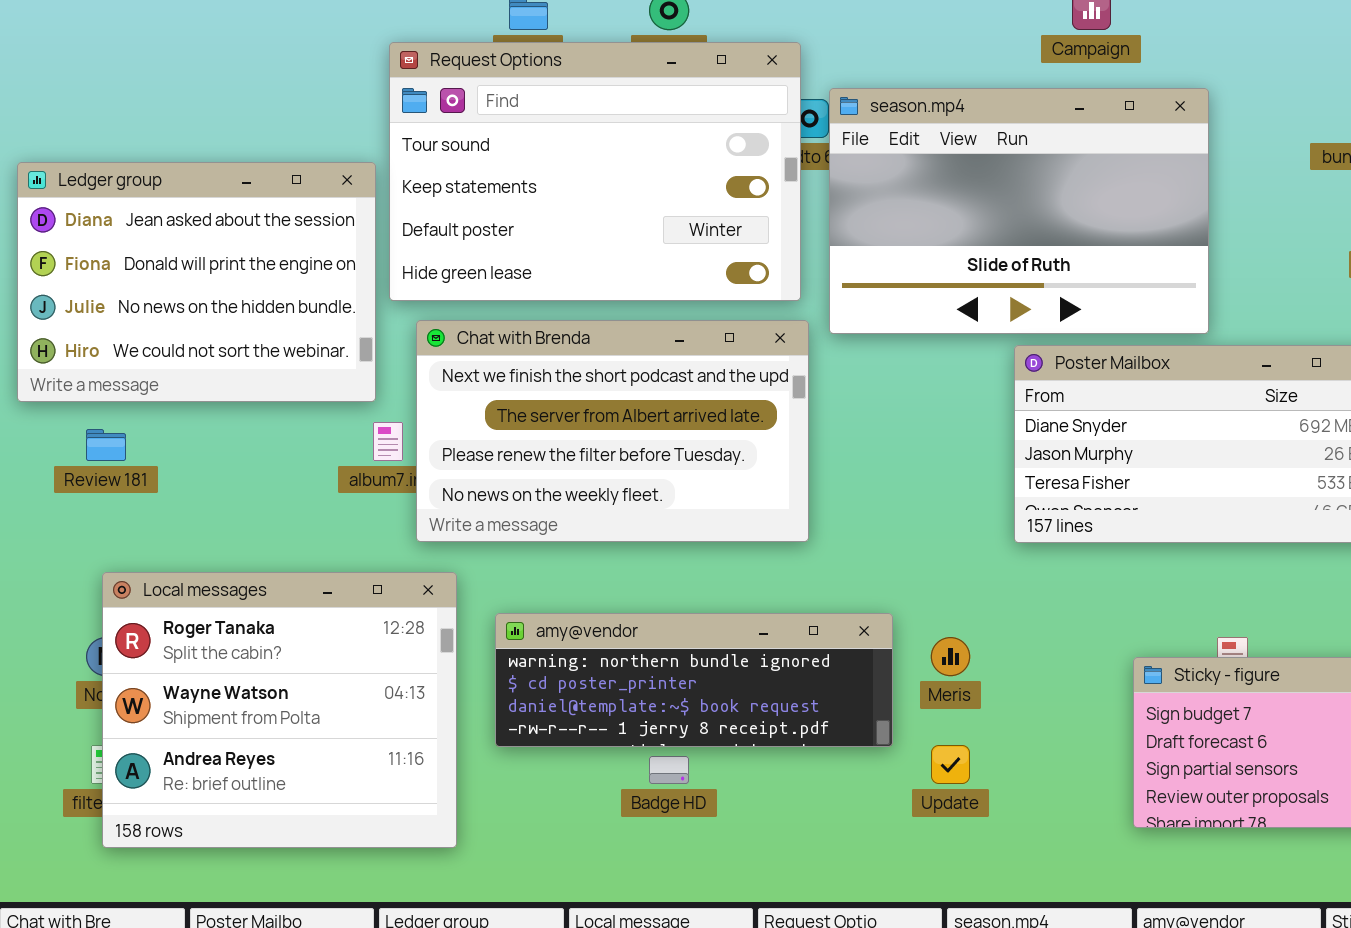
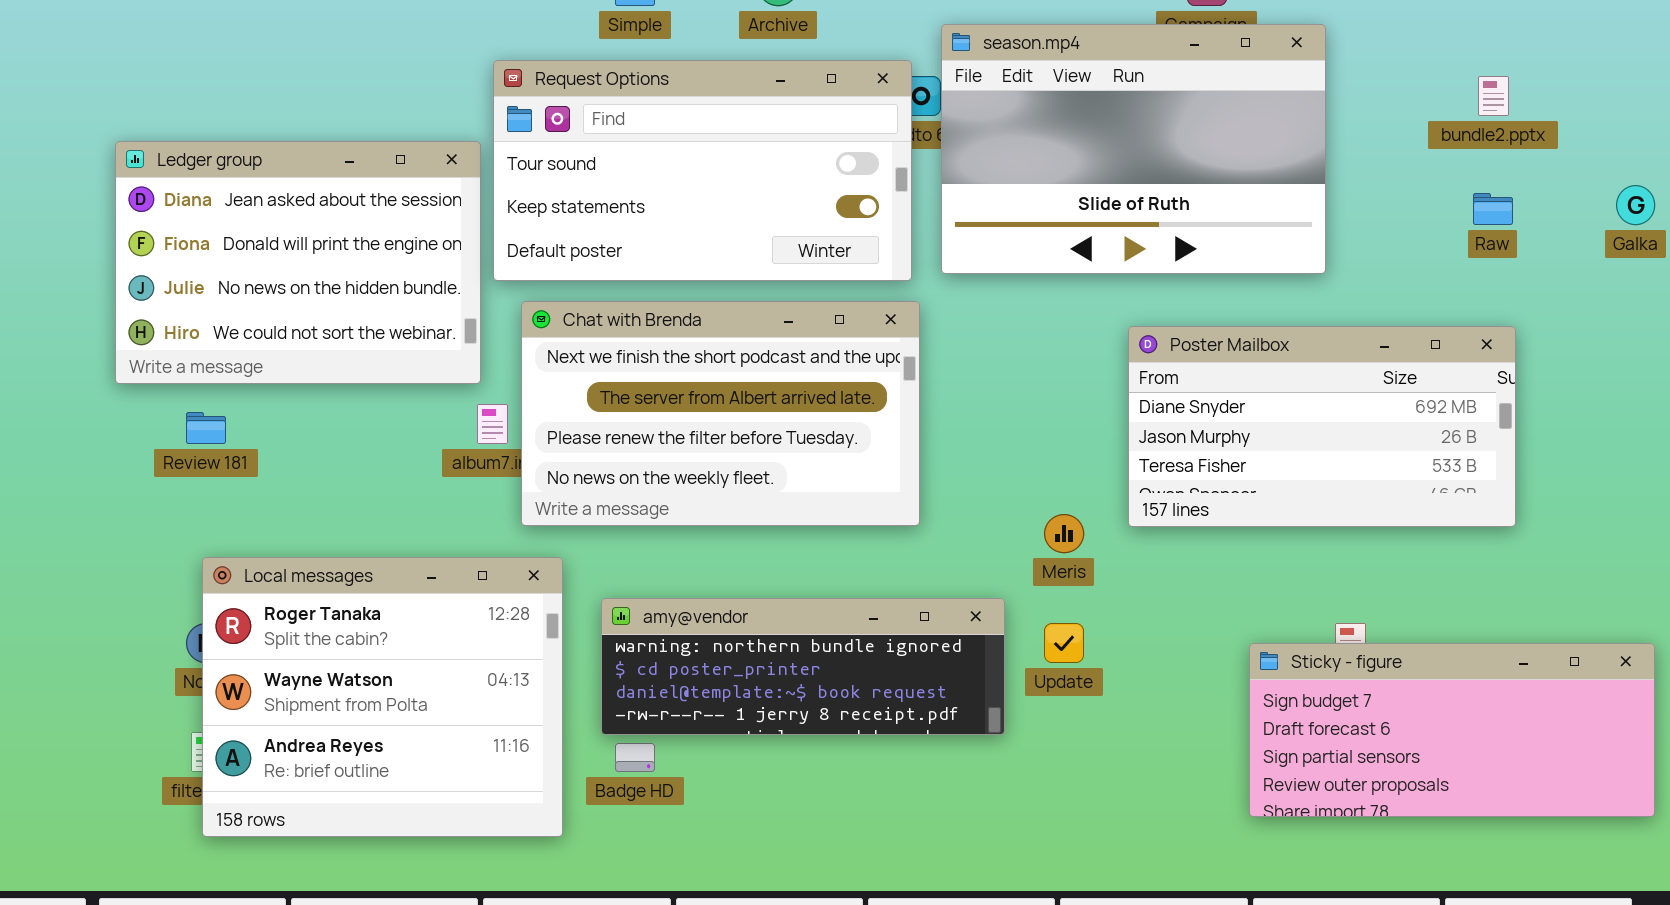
Request Options: [389,42,801,301] -> [493,60,912,281], resized
season.mp4: [829,88,1209,334] -> [941,24,1326,274], moved
Meris: [931,637,970,676] -> [1044,514,1084,553], moved
Update: [931,745,970,784] -> [1044,623,1084,663], moved
Badge HD: [649,756,689,784] -> [615,743,655,772], moved

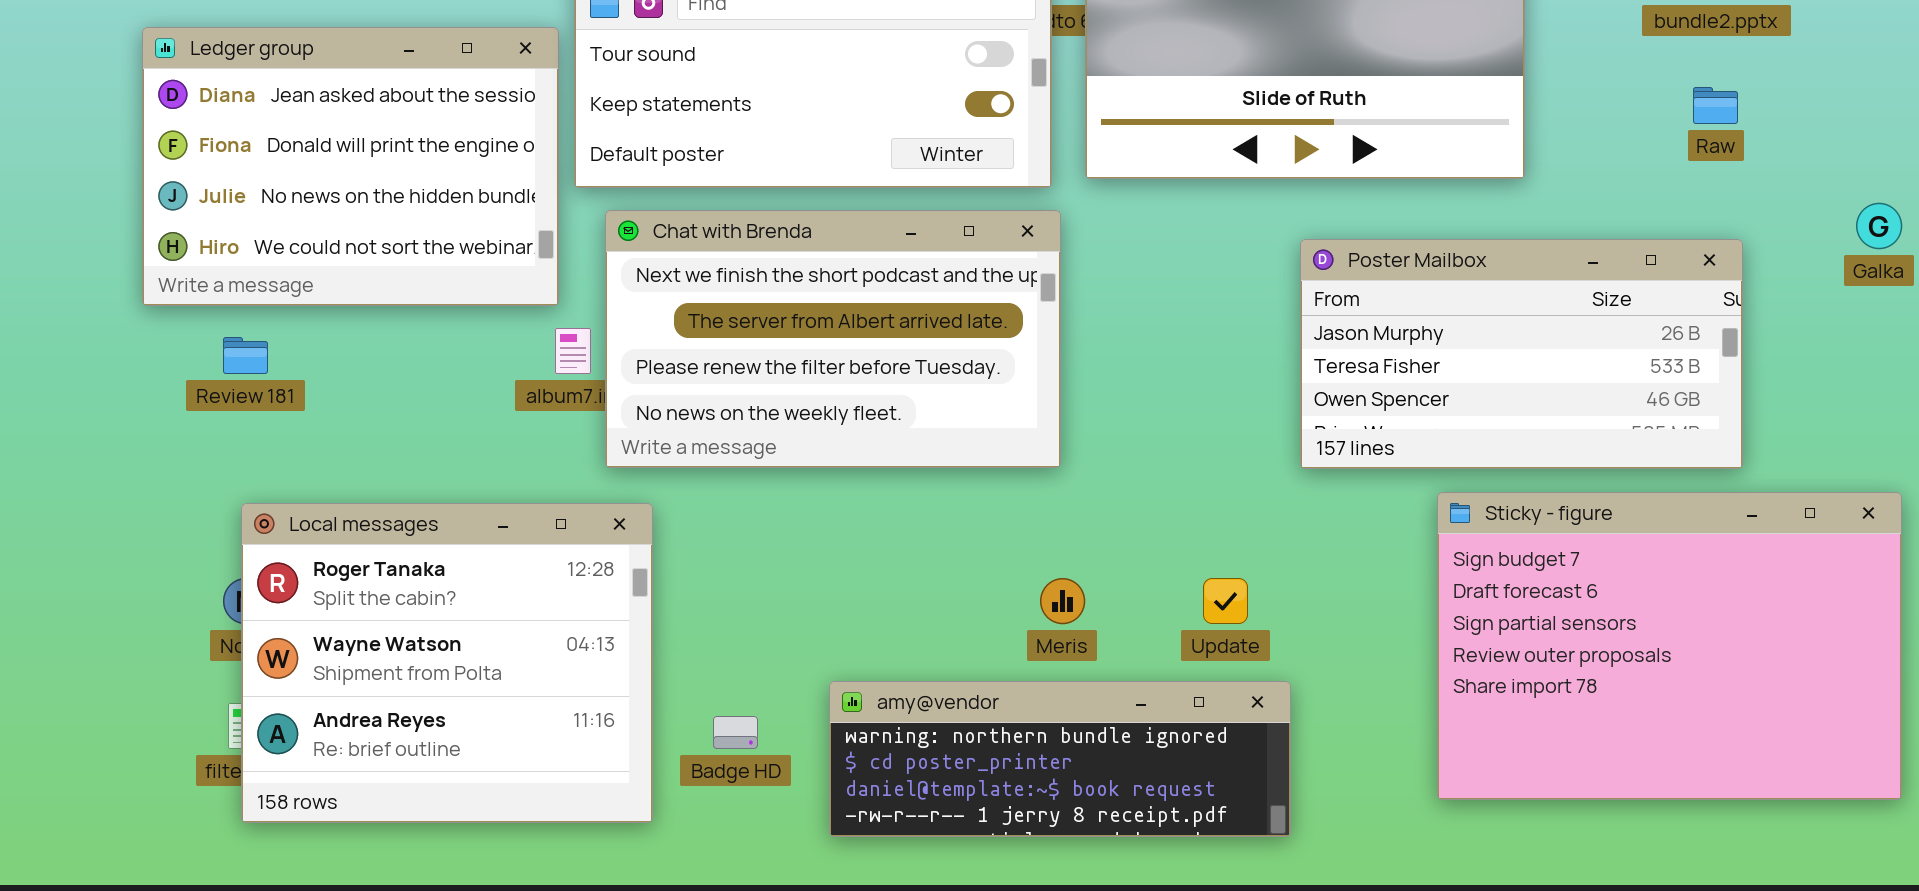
Galka: [1616,185,1655,225] -> [1856,203,1902,249], moved
Poster Mailbox: [1128,326,1516,527] -> [1300,239,1743,469], scrolled down 1 row
Meris: [1044,514,1084,553] -> [1040,578,1085,624], moved
amy@vendor: [601,598,1005,735] -> [829,681,1291,837], moved
Sticky - figure: [1249,643,1655,817] -> [1437,492,1902,800], resized

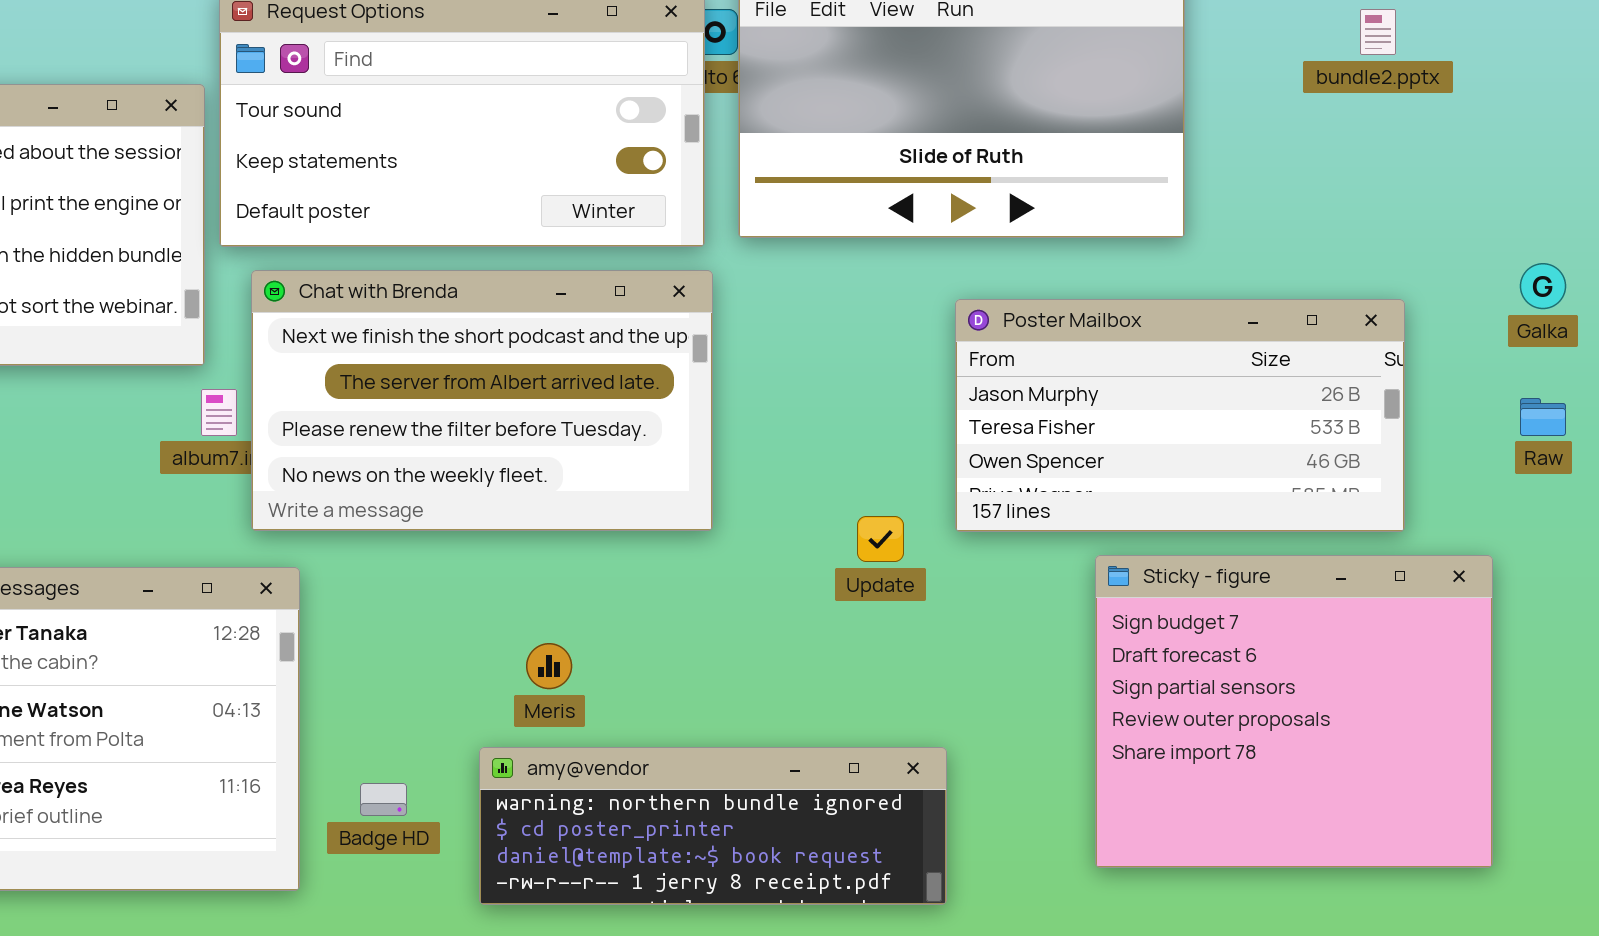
Raw: [1693,87,1738,124] -> [1520,398,1566,436], moved
Sticky - figure: [1437,492,1902,800] -> [1095,555,1493,868], resized
Meris: [1040,578,1085,624] -> [526,643,572,689], moved
Update: [1203,578,1248,624] -> [857,516,904,562], moved

